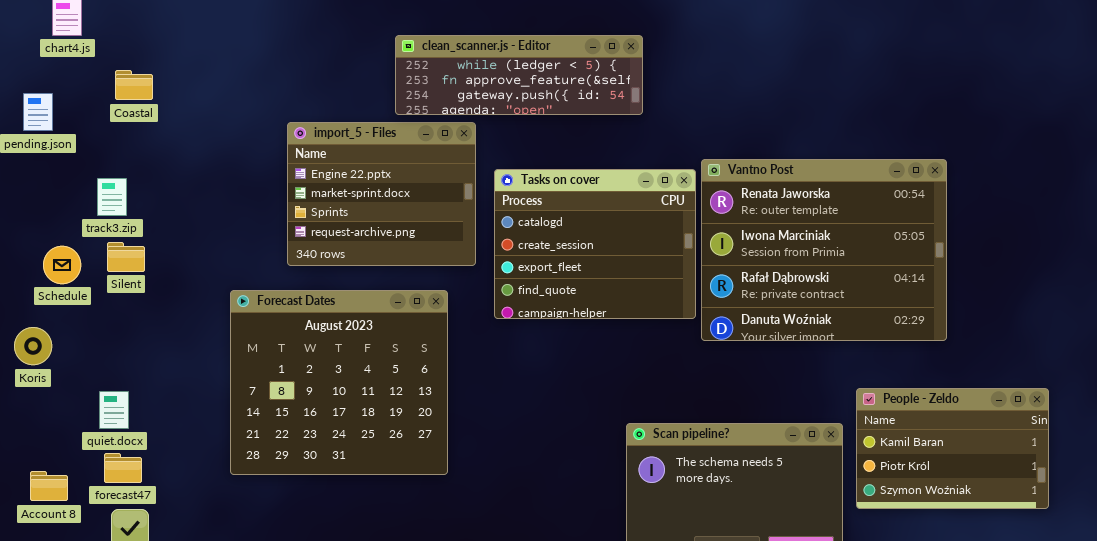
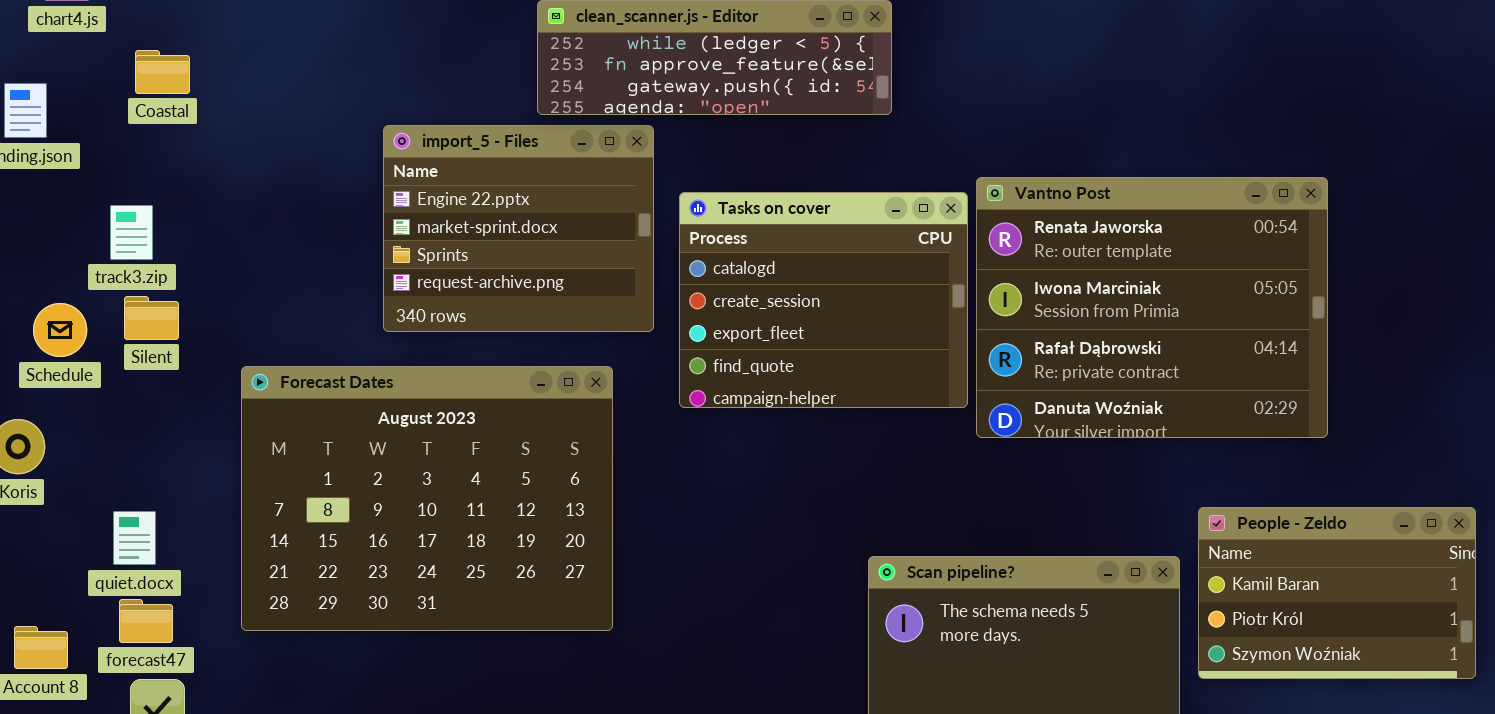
Forecast Dates: [230,290,448,475] -> [241,366,613,631], resized

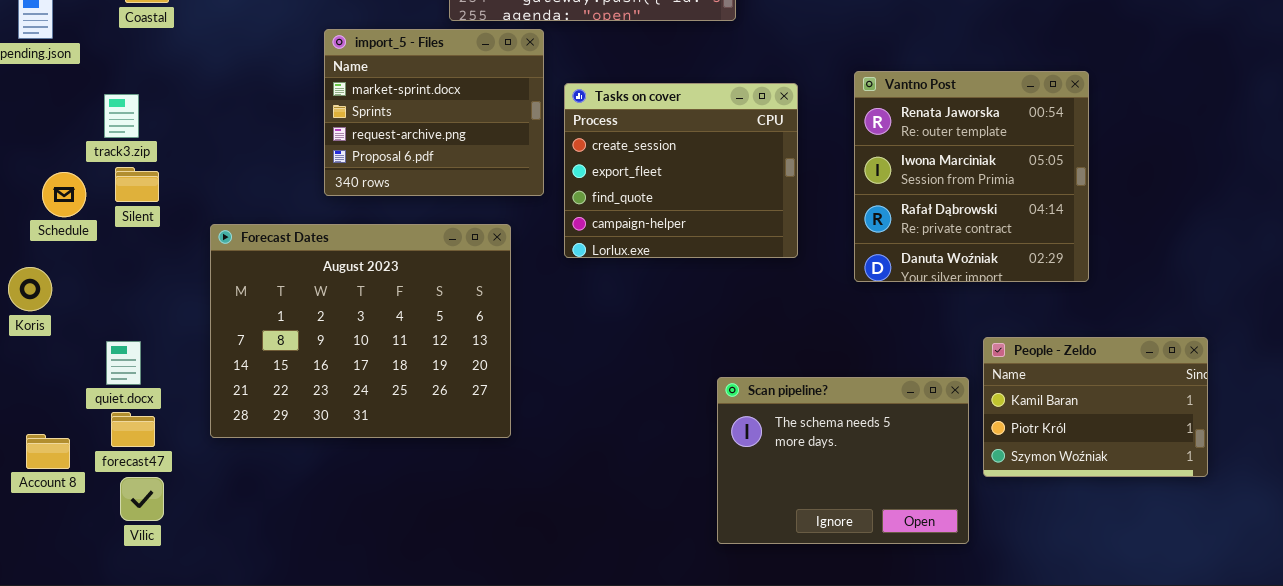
import_5 - Files: [383,125,654,332] -> [324,29,544,196], scrolled down 1 row
Vantno Post: [976,177,1328,438] -> [854,71,1089,282], resized
Tasks on cover: [679,192,968,408] -> [564,83,798,258], scrolled down 1 row

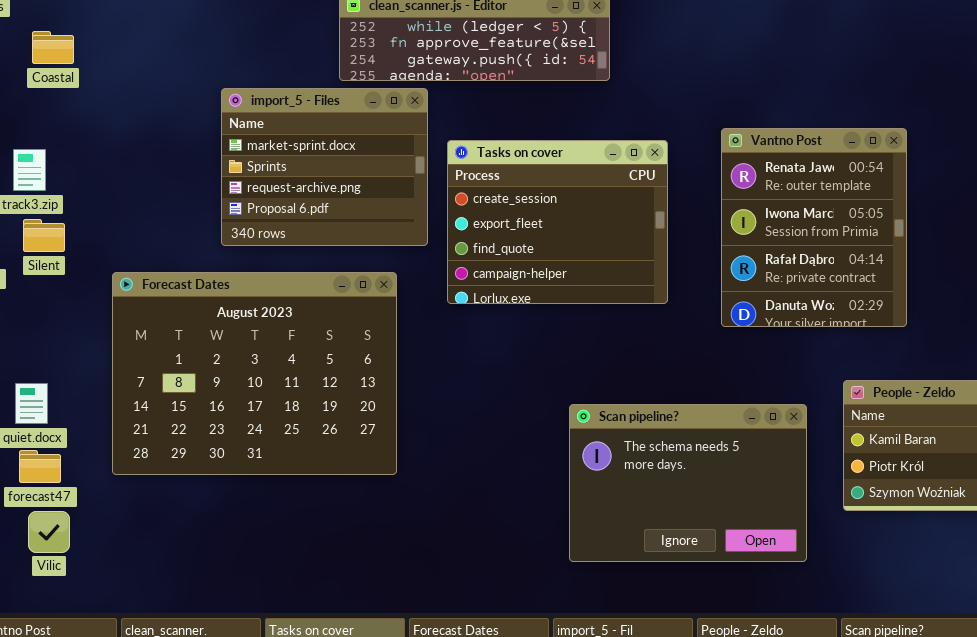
Vantno Post: [854,71,1089,282] -> [721,128,907,327], resized
Scan pipeline?: [717,377,969,544] -> [569,404,807,562], moved

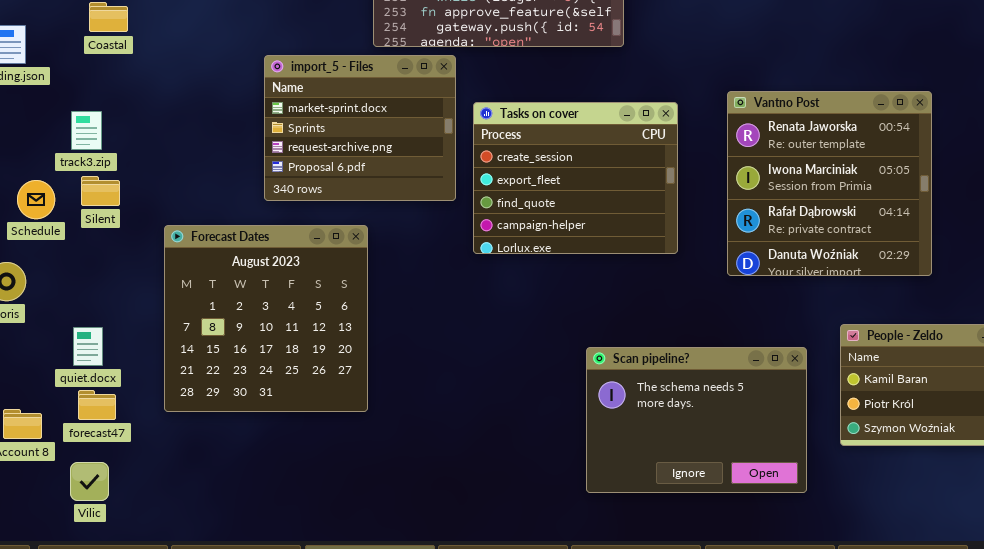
Vantno Post: [721,128,907,327] -> [727,91,932,276], resized
Forecast Dates: [112,272,397,475] -> [164,225,368,412], resized
Vilic: [28,511,70,553] -> [70,462,109,501], moved

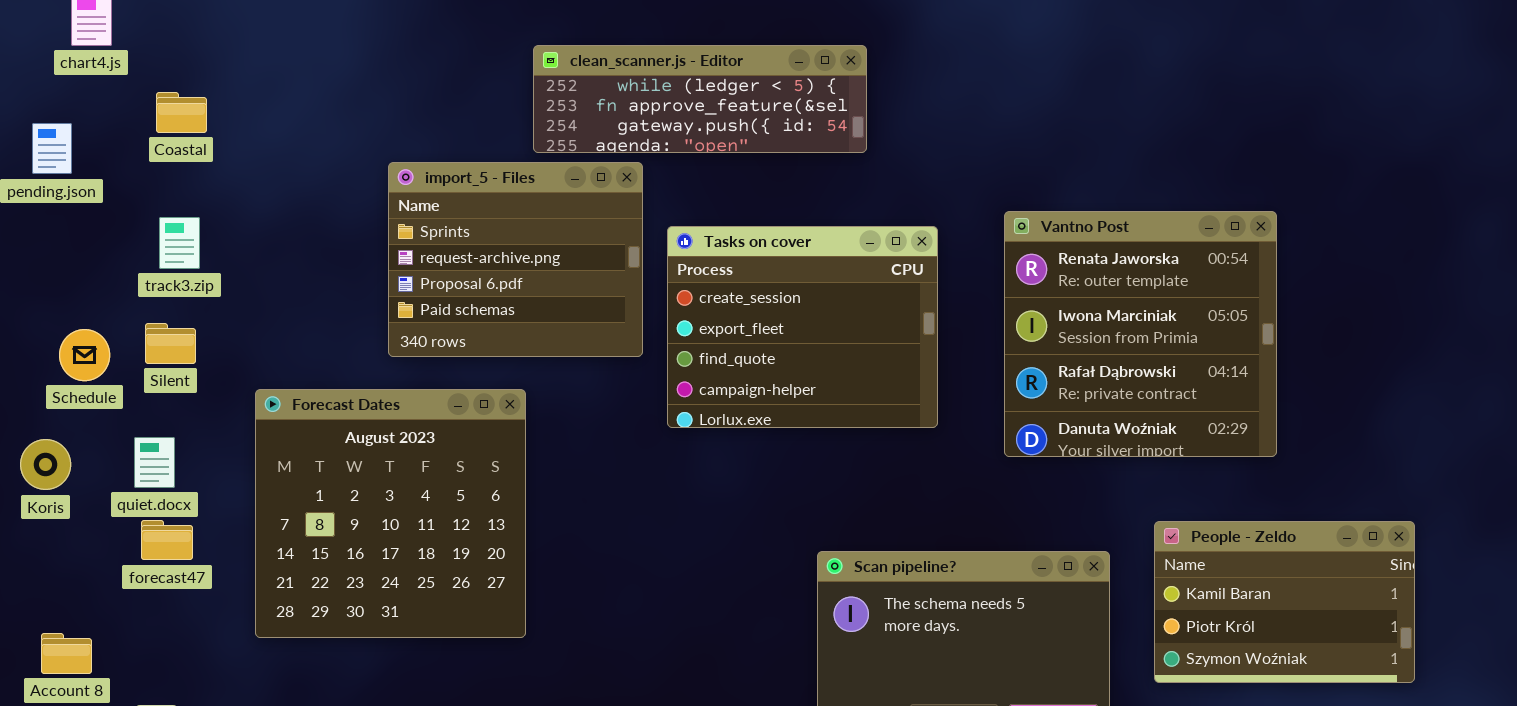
import_5 - Files: [264,55,456,201] -> [388,162,643,357], scrolled down 1 row
track3.zip: [71,111,102,150] -> [159,217,200,269], moved
quiet.docx: [73,327,103,366] -> [134,437,175,488], moved
forecast47: [78,390,116,420] -> [141,520,193,560], moved

